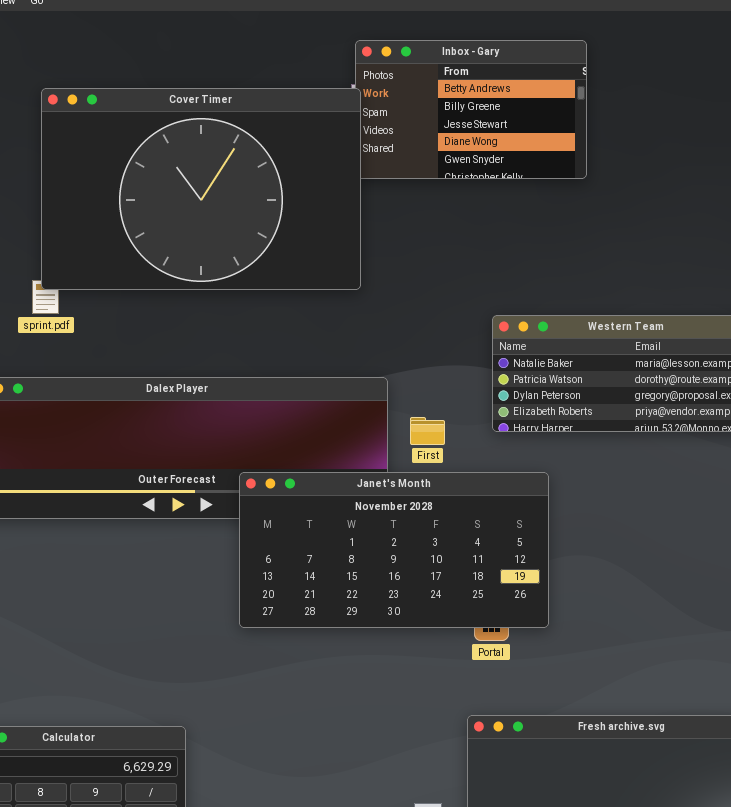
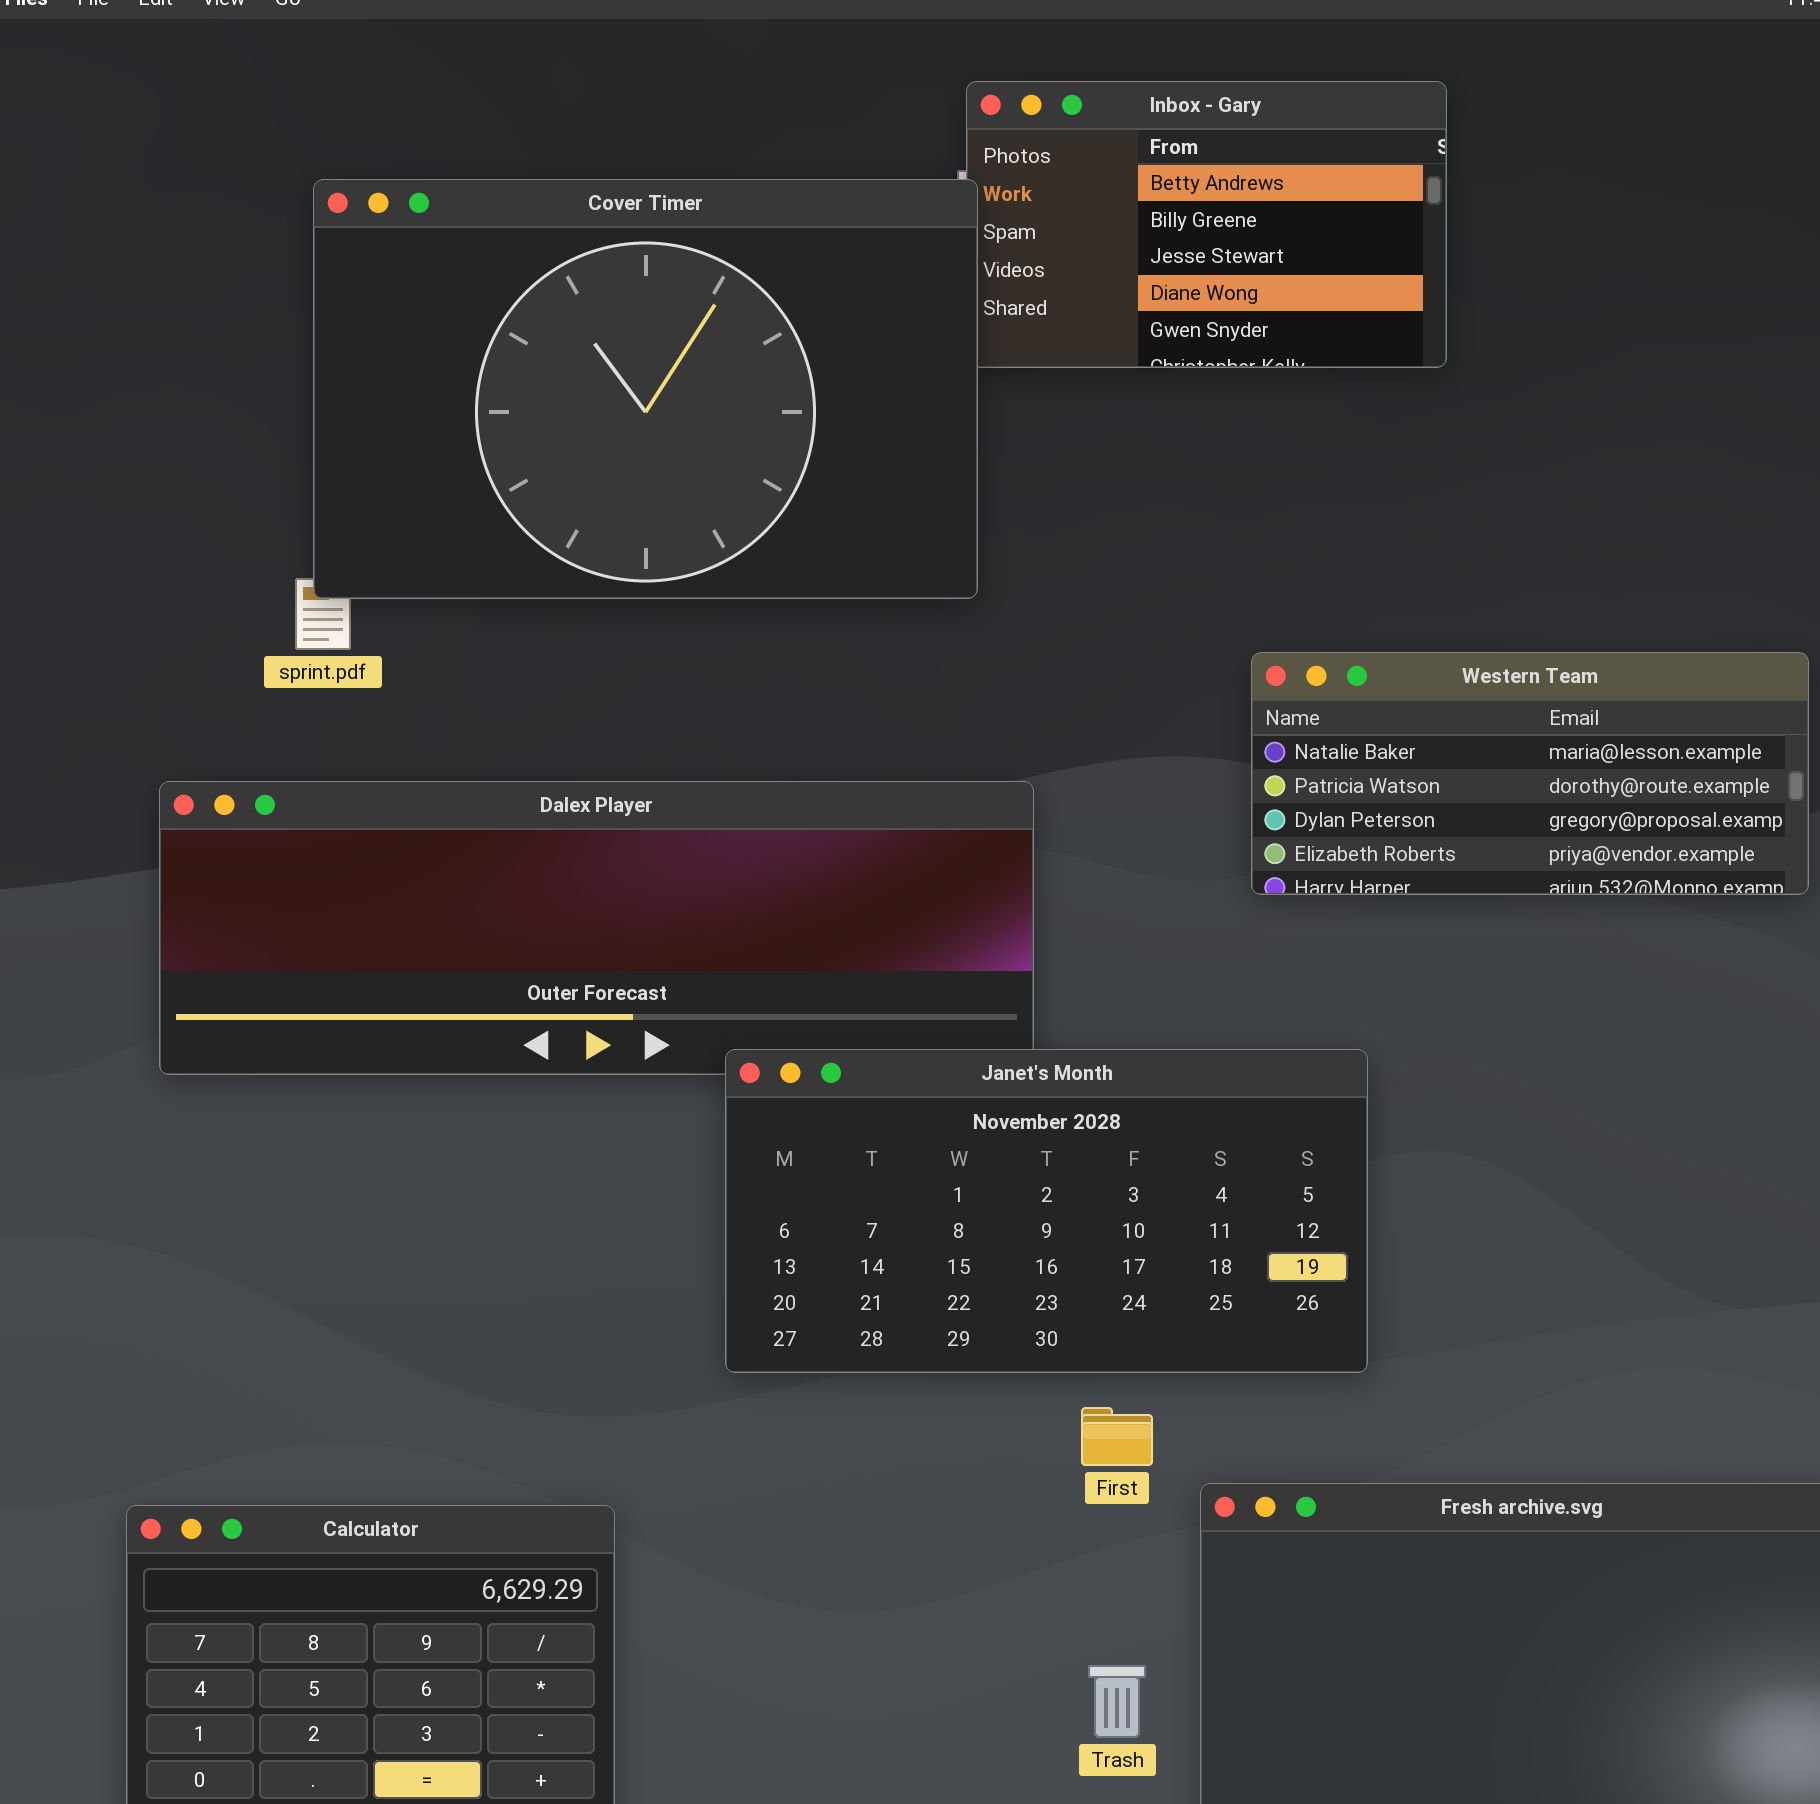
First: [410,417,445,445] -> [1081,1407,1153,1466], moved
Janet's Month: [239,472,549,628] -> [725,1049,1368,1373], moved

